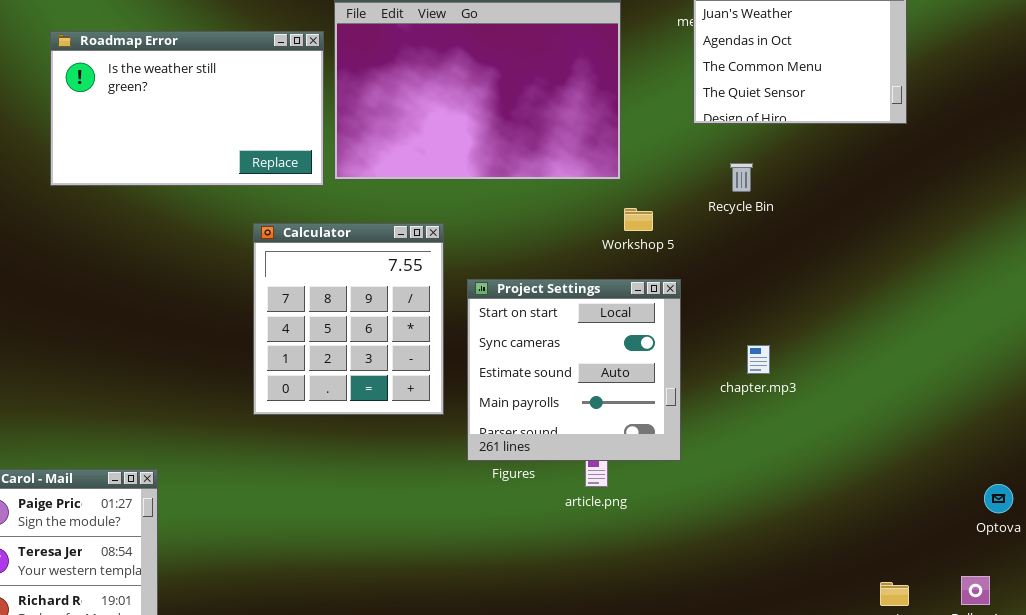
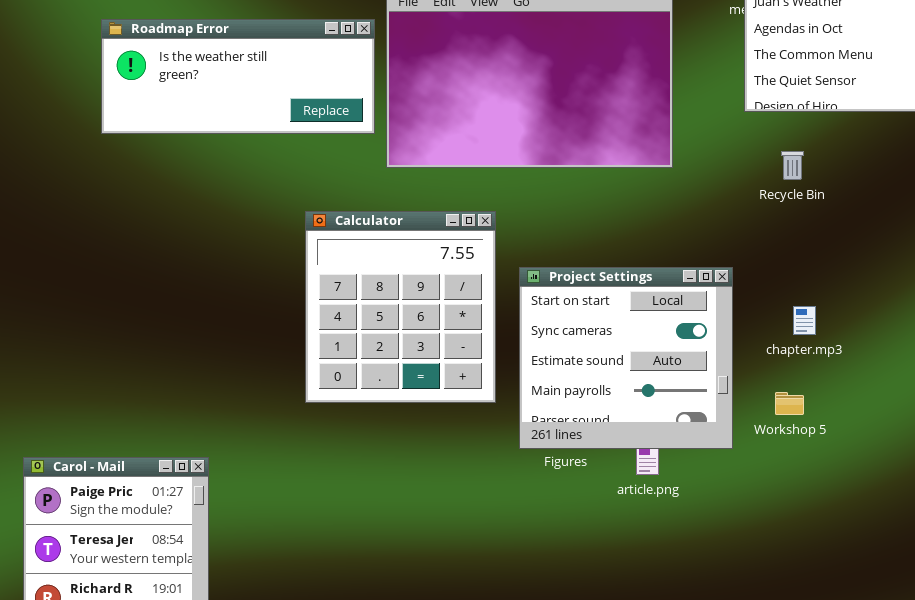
Roadmap Error: [50,31,324,186] -> [101,19,375,134], resized
Workshop 5: [624,208,653,231] -> [775,392,804,415], moved
chapter.mp3: [747,345,770,374] -> [793,306,816,335], moved

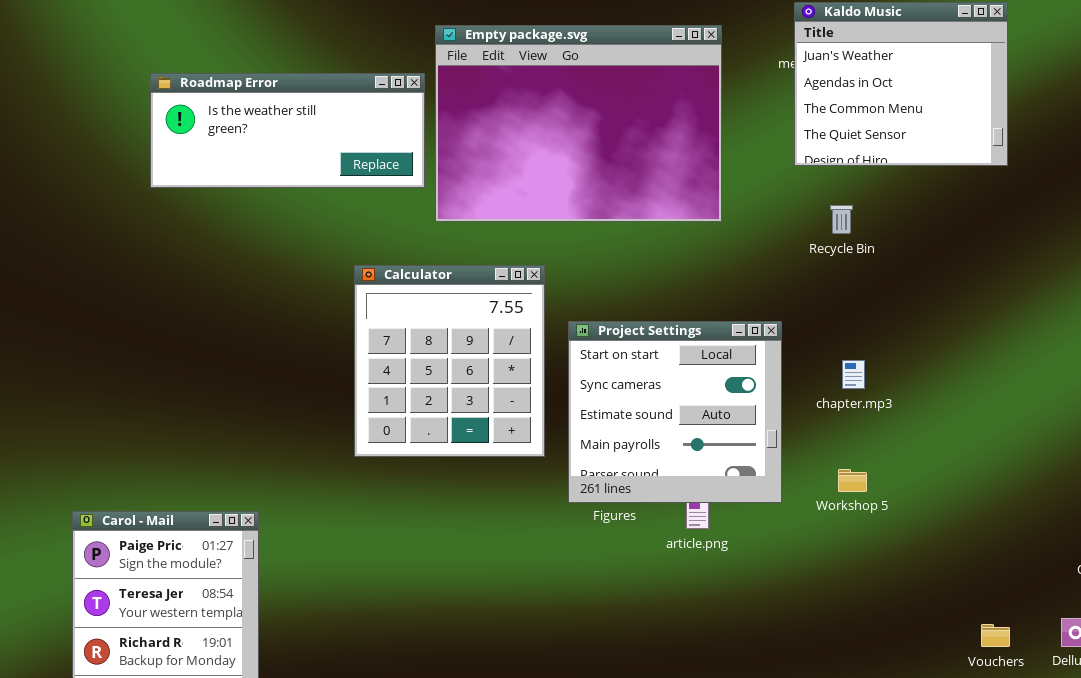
Workshop 5: [775,392,804,415] -> [838,469,867,492], moved

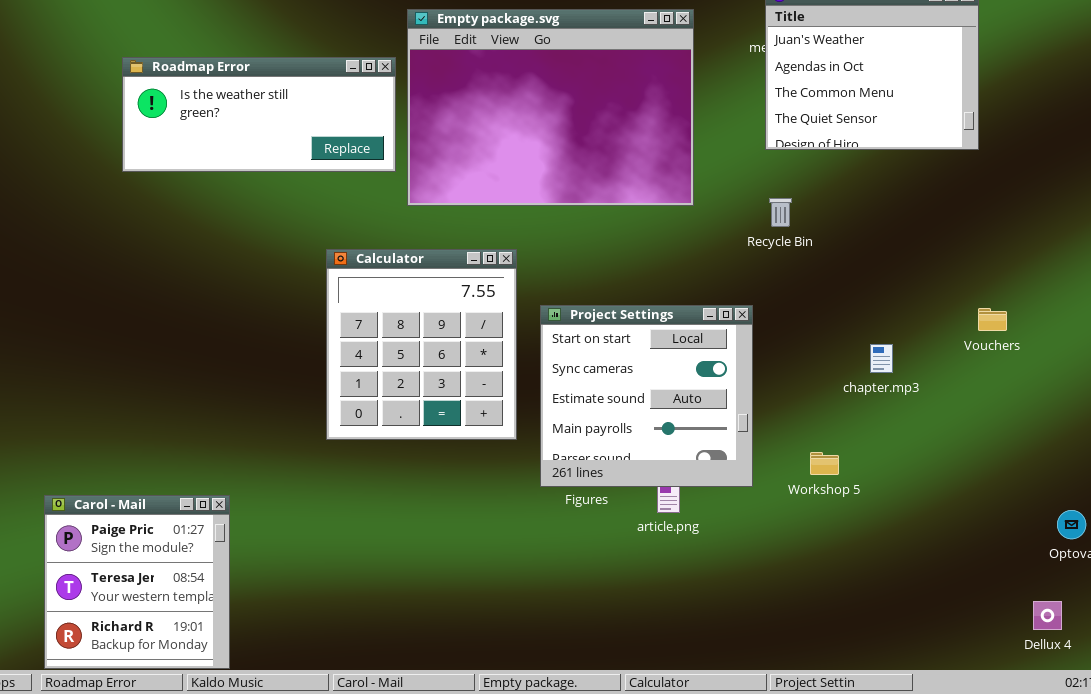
Recycle Bin: [830,205,853,234] -> [769,198,792,227], moved
chapter.mp3: [842,360,865,389] -> [870,344,893,373], moved
Vouchers: [981,624,1010,647] -> [978,308,1007,331], moved

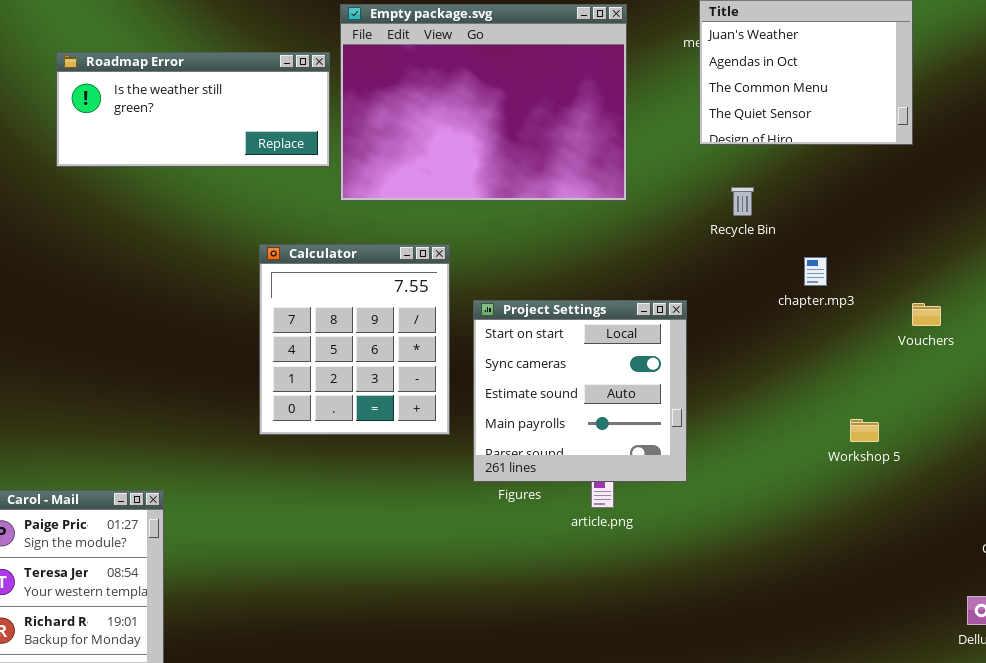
Recycle Bin: [769,198,792,227] -> [731,187,754,216], moved
chapter.mp3: [870,344,893,373] -> [804,257,827,286], moved
Workshop 5: [810,452,839,475] -> [850,419,879,442], moved

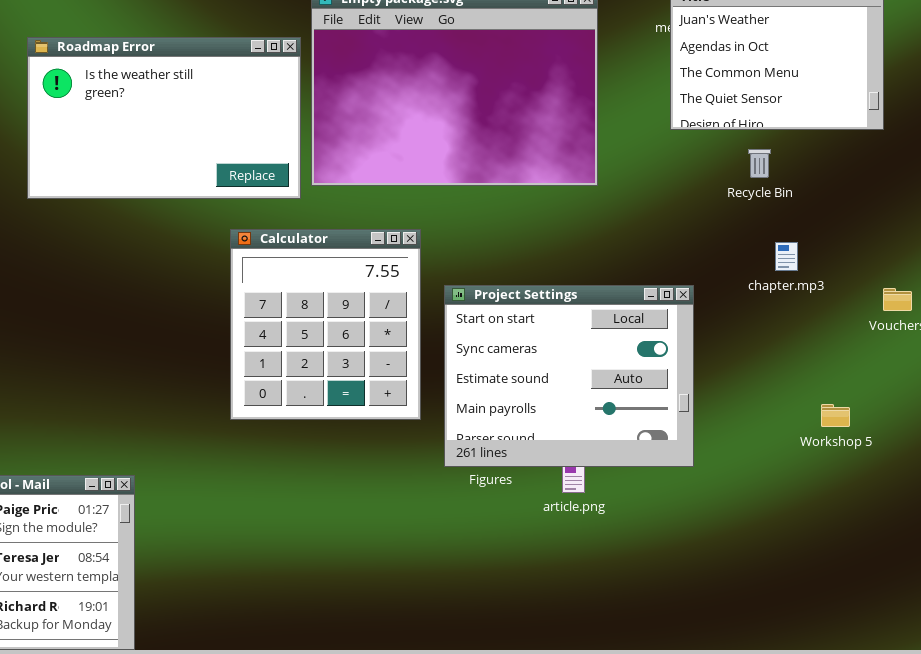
Roadmap Error: [56,52,330,167] -> [27,37,301,199], resized
Recycle Bin: [731,187,754,216] -> [748,149,771,178], moved
Project Settings: [473,300,687,482] -> [444,285,694,467], resized

